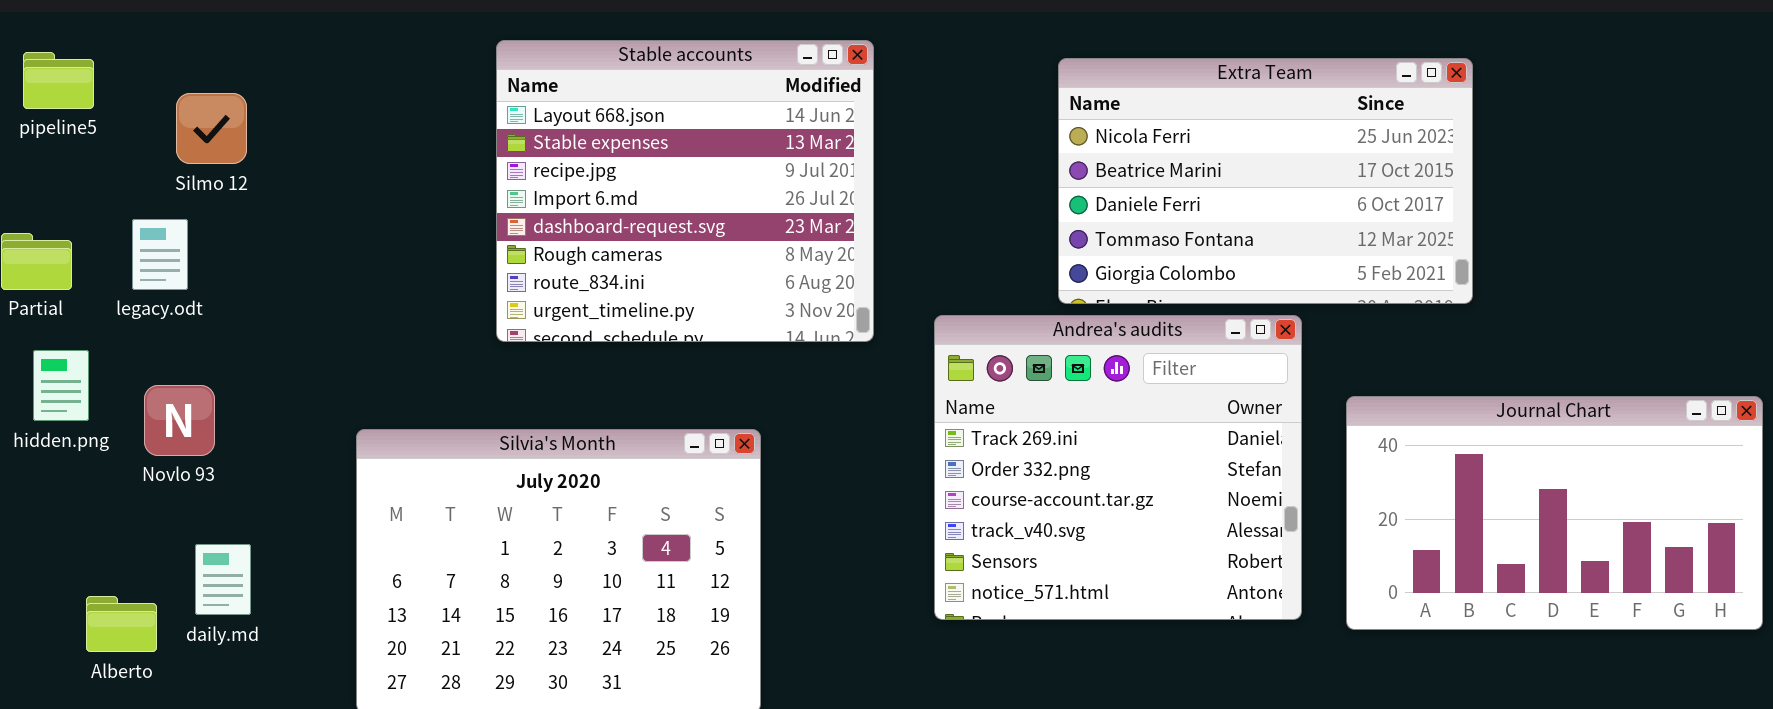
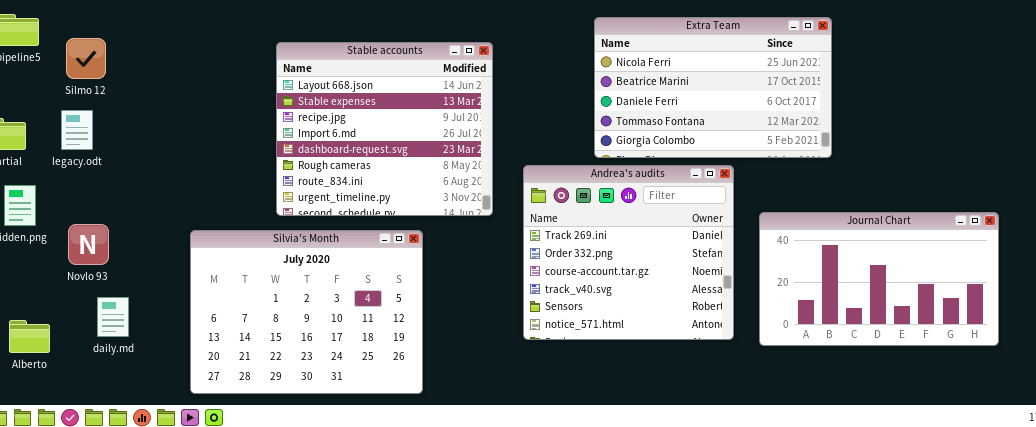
Stable accounts: [496,40,874,342] -> [276,42,493,216], moved
Silmo 12: [176,93,247,164] -> [66,38,106,79], moved
Novlo 93: [144,385,215,456] -> [68,224,109,265], moved
Alberto: [86,596,157,652] -> [9,320,50,353], moved

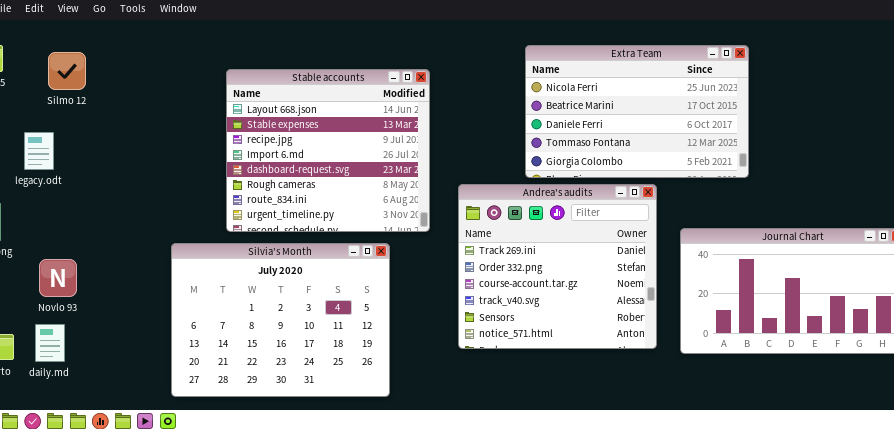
Silmo 12: [66,38,106,79] -> [48,52,86,90], moved
Novlo 93: [68,224,109,265] -> [39,259,77,297], moved
Silvia's Month: [190,230,423,394] -> [171,243,390,397], moved
daily.md: [97,297,129,337] -> [35,324,65,362], moved

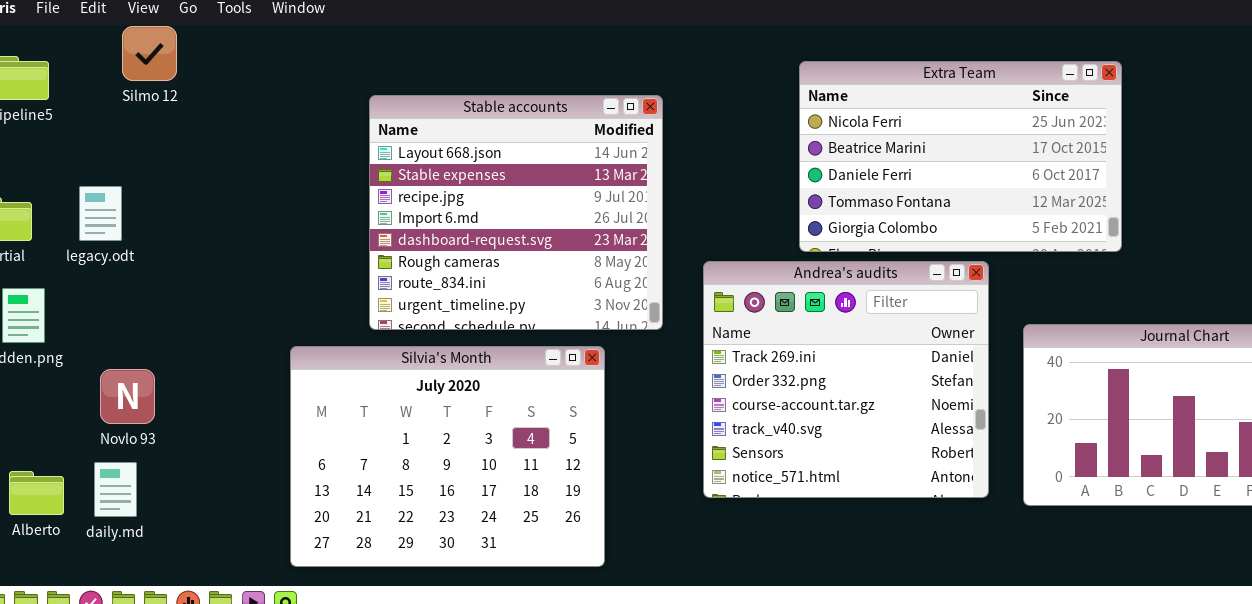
Silmo 12: [48,52,86,90] -> [122,26,177,81], moved

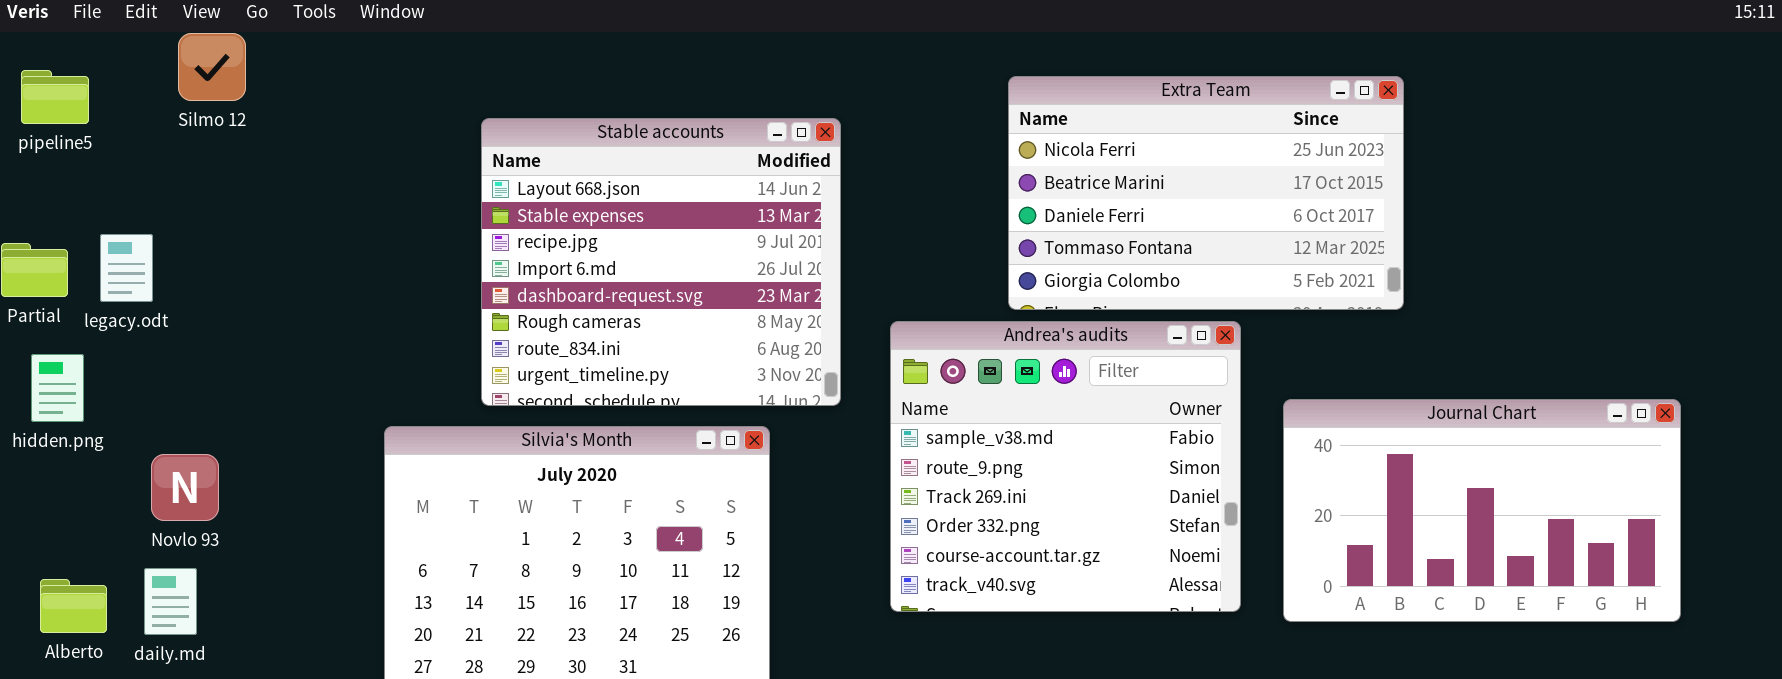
legacy.odt: [79,186,122,241] -> [100,234,153,302], moved
Andrea's audits: [703,261,989,498] -> [890,321,1241,612], scrolled up 2 rows

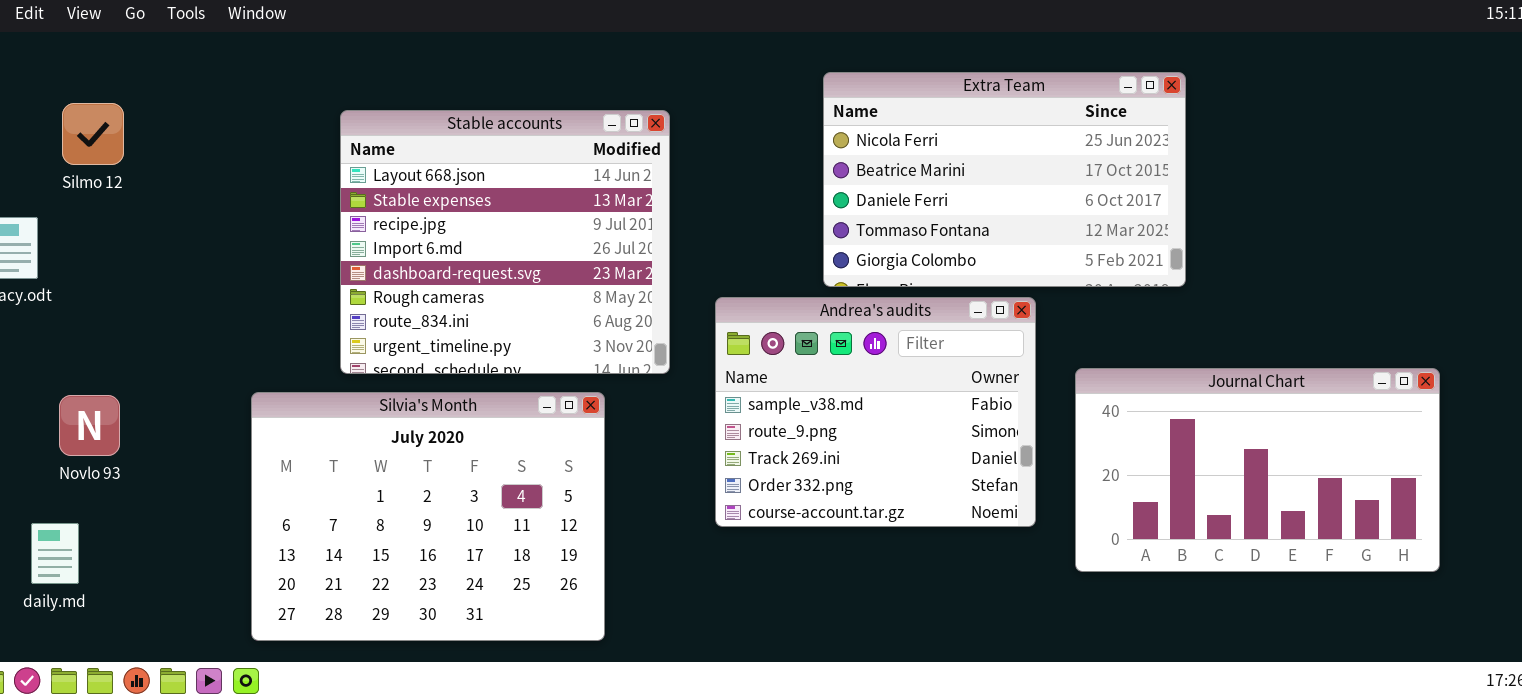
Silmo 12: [178,33,246,101] -> [62,103,124,165], moved
Andrea's audits: [890,321,1241,612] -> [715,297,1036,527], resized
Novlo 93: [151,454,219,521] -> [59,395,120,456], moved

